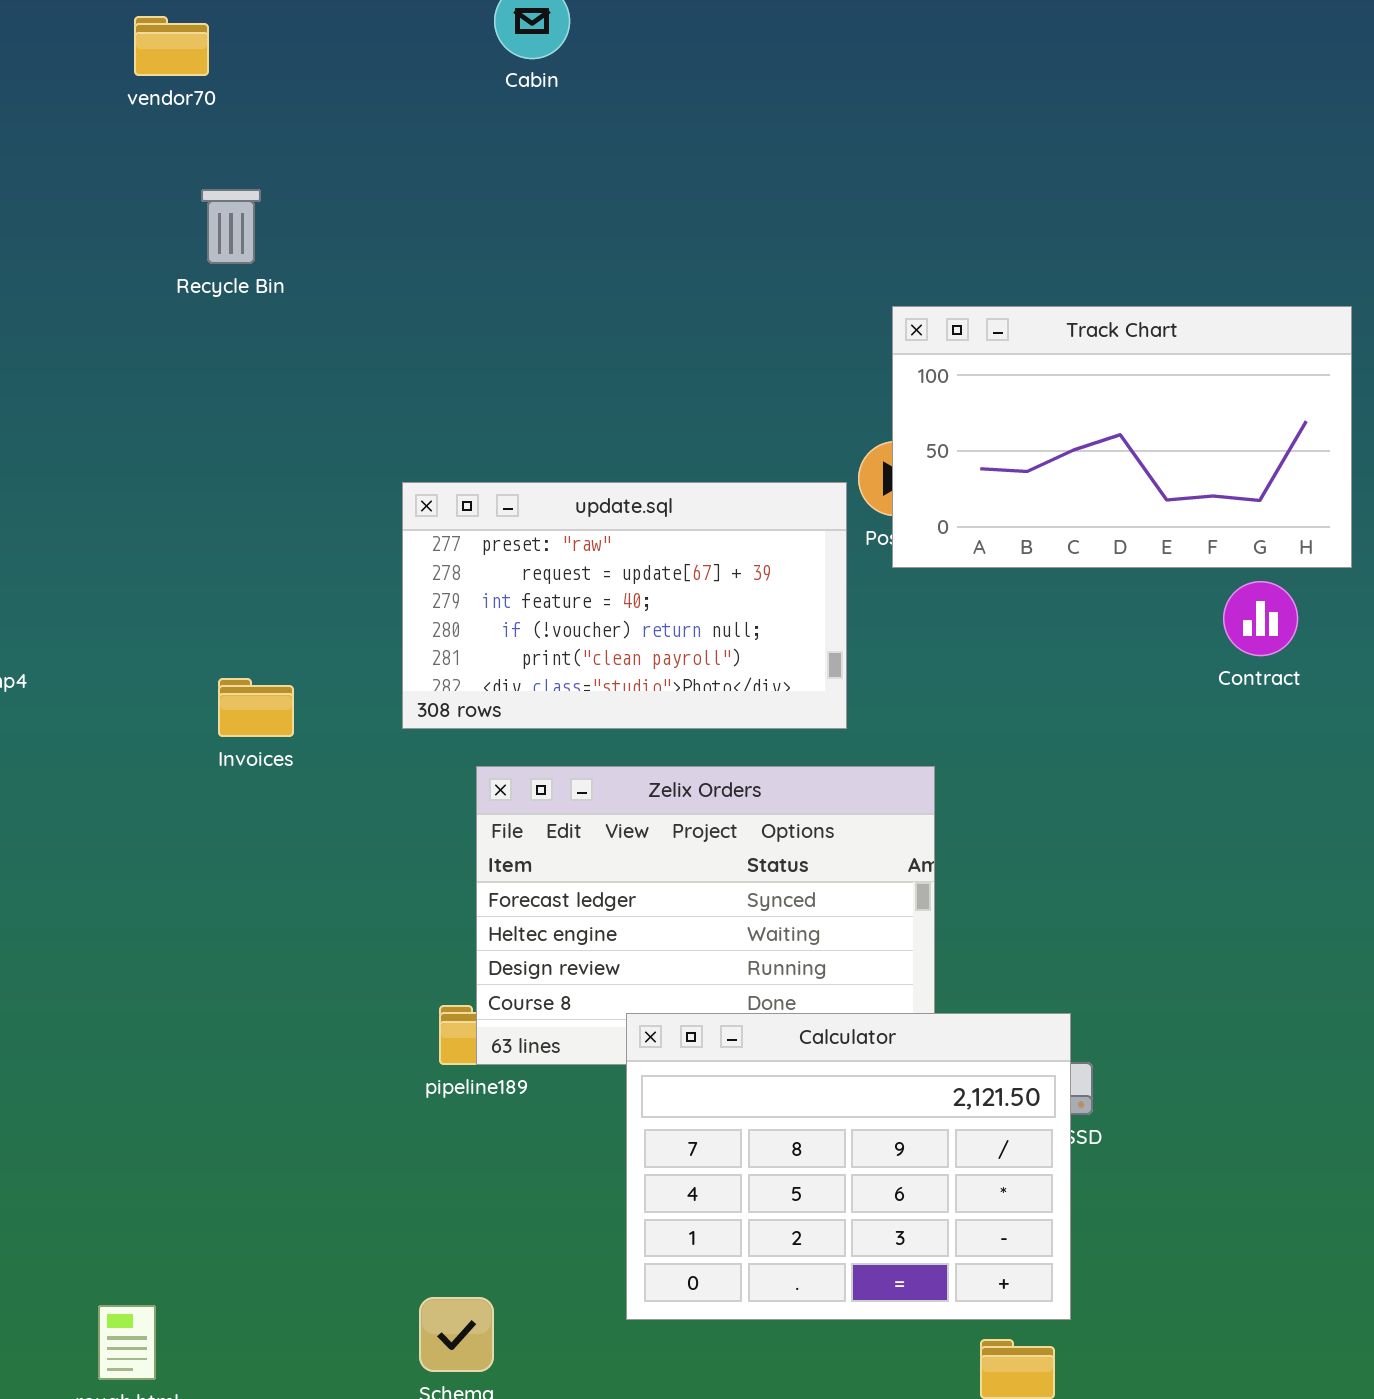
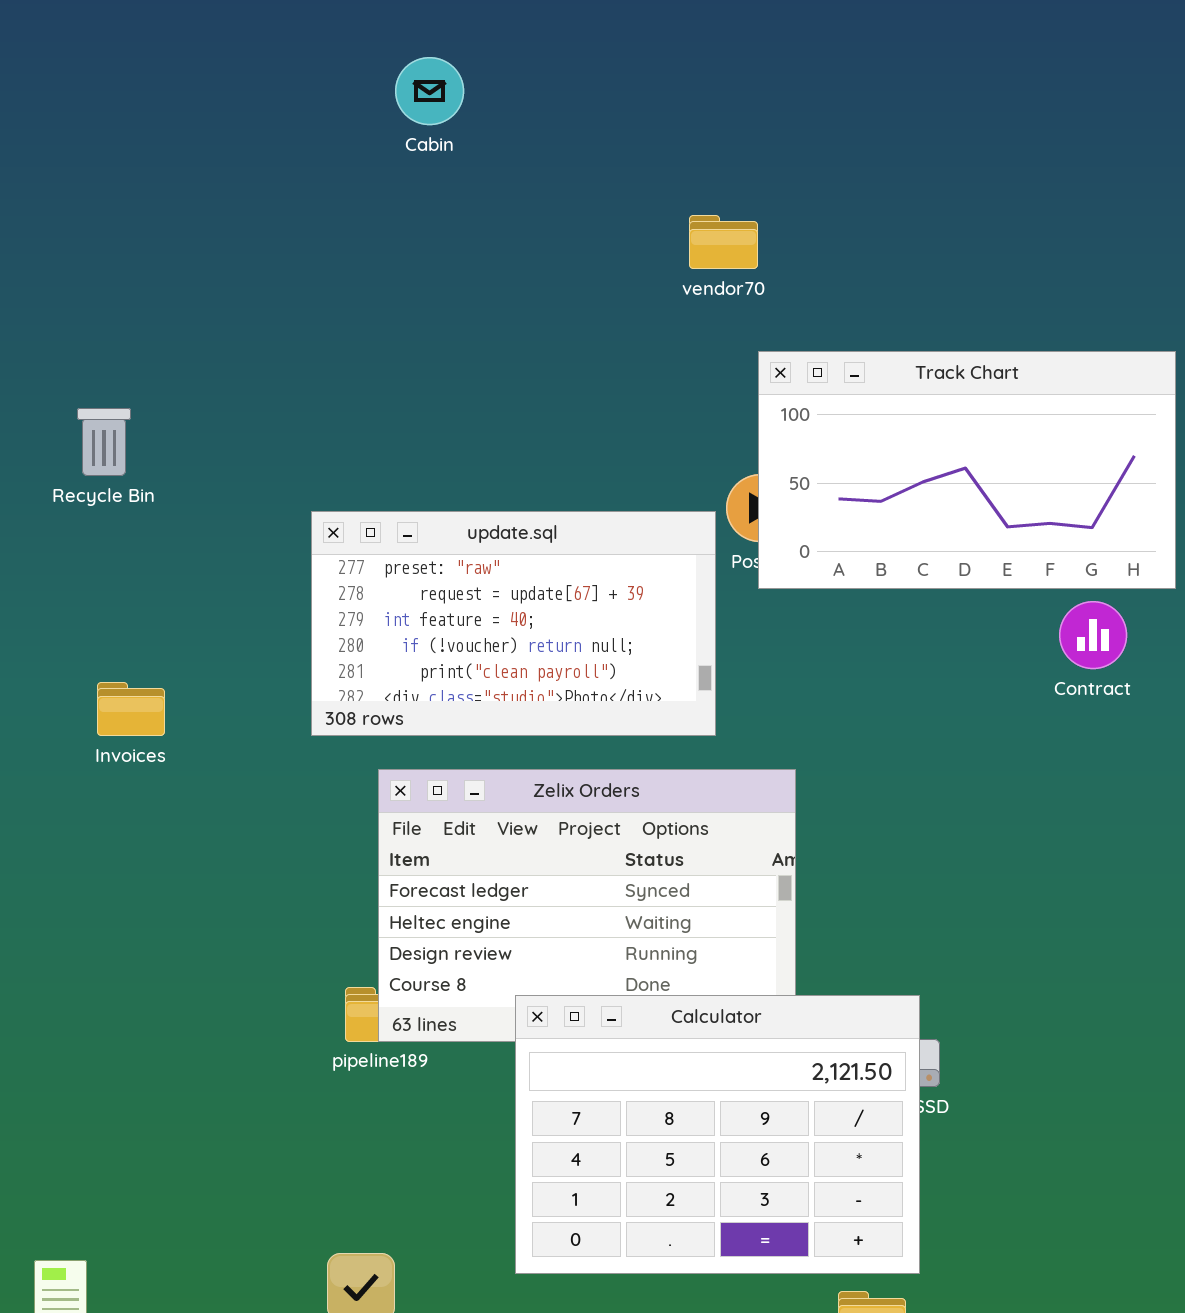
vendor70: [134,16,209,76] -> [689,215,758,269], moved
Recycle Bin: [201,189,261,264] -> [77,408,131,476], moved
Invoices: [218,678,294,737] -> [97,682,165,736], moved

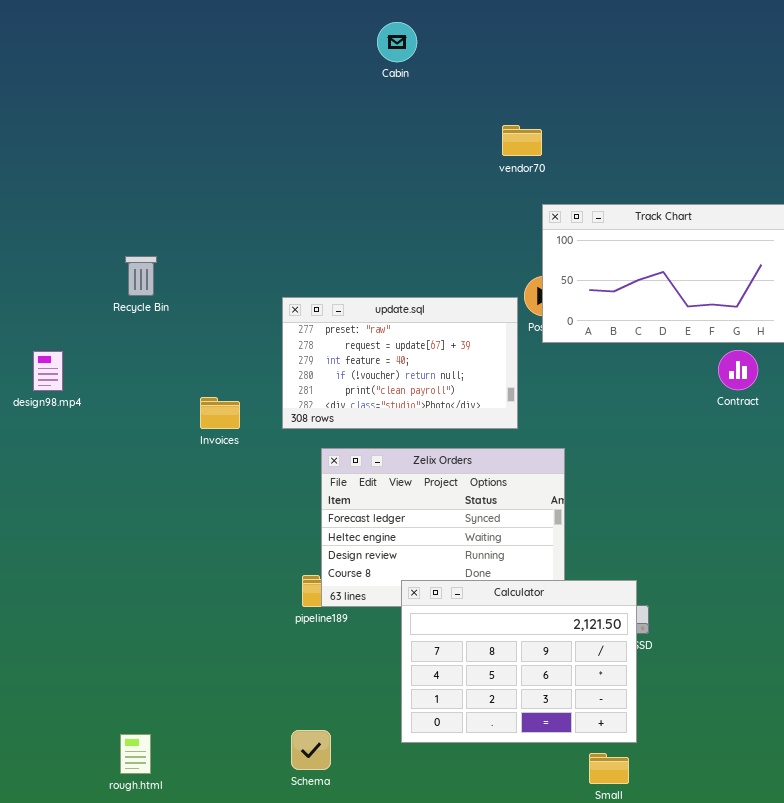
Cabin: [395,57,464,125] -> [377,22,417,62], moved
Recycle Bin: [77,408,131,476] -> [125,256,157,296], moved
Invoices: [97,682,165,736] -> [200,397,240,429], moved

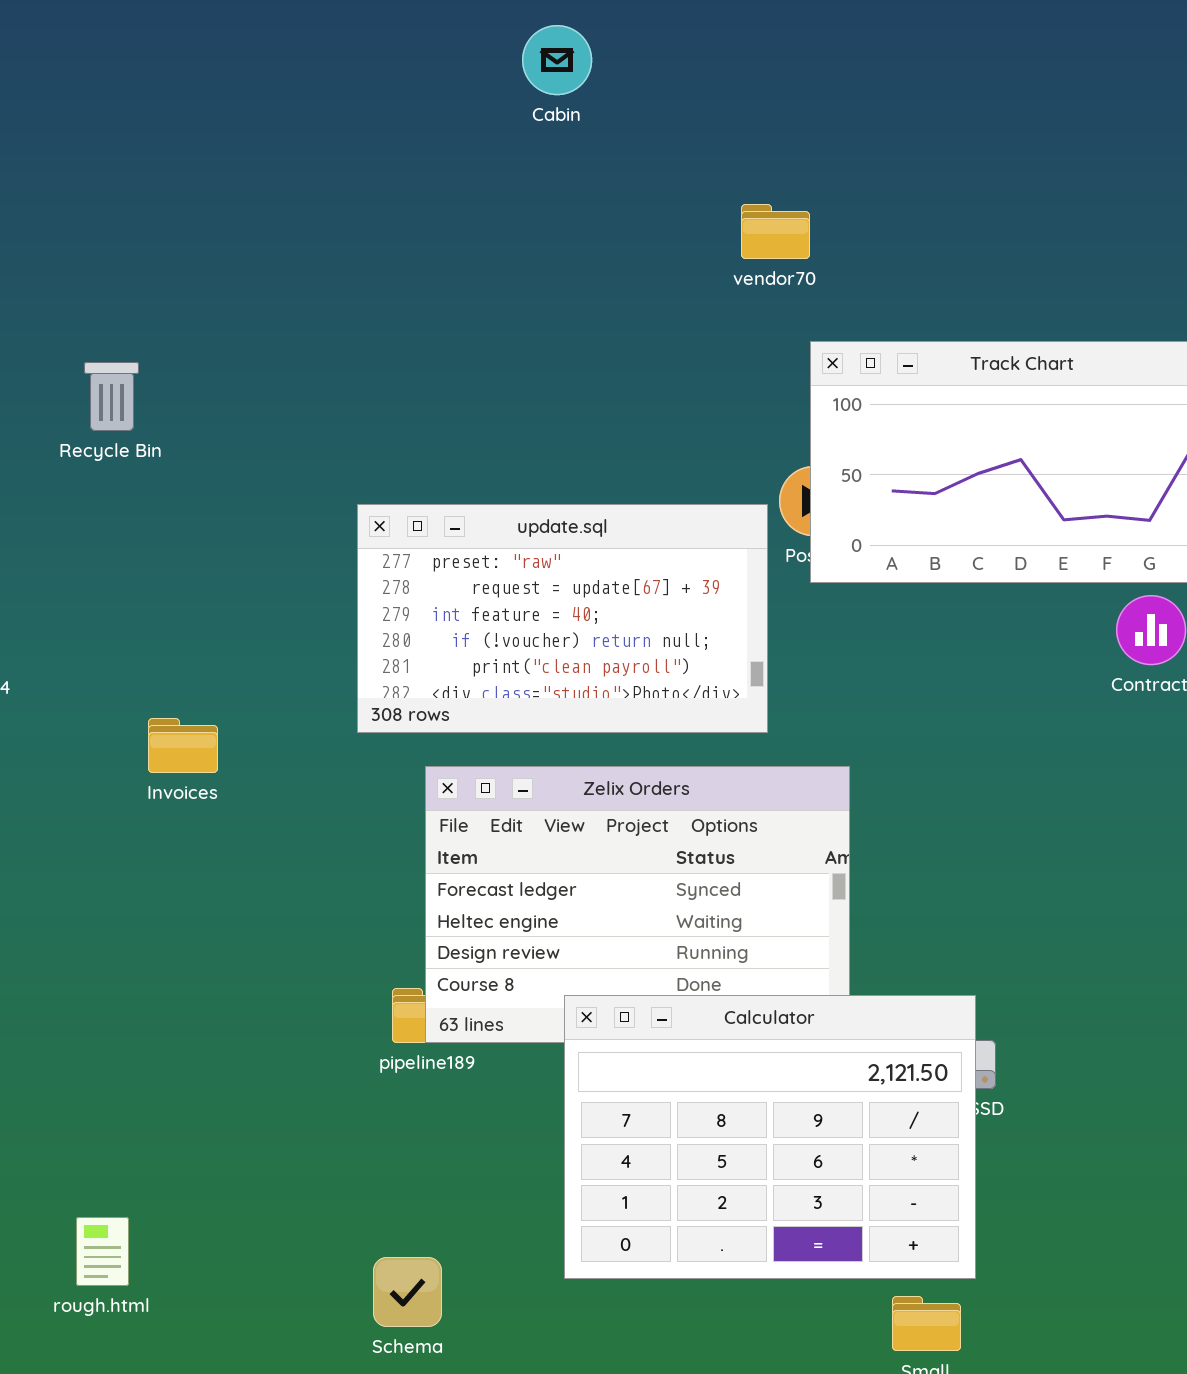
Recycle Bin: [125,256,157,296] -> [84,362,139,431], moved
Invoices: [200,397,240,429] -> [148,718,218,773], moved
rough.html: [120,734,151,774] -> [76,1217,129,1286], moved

